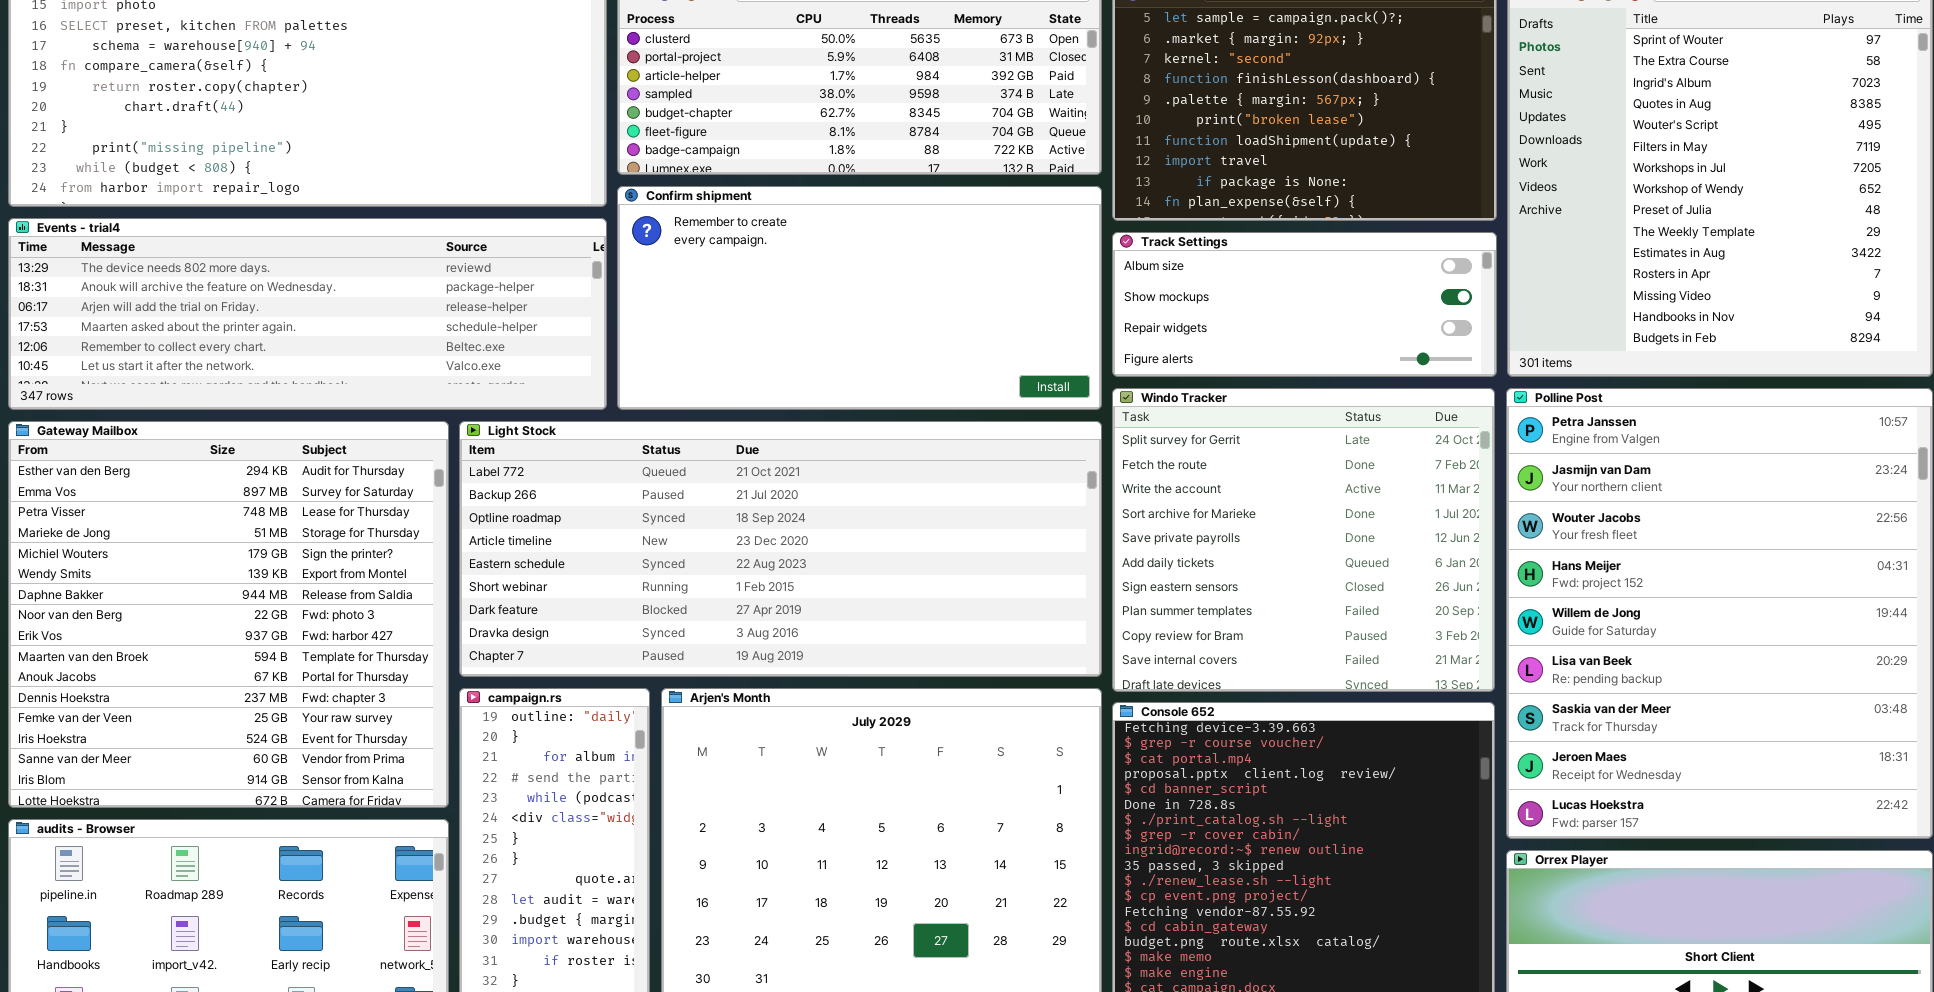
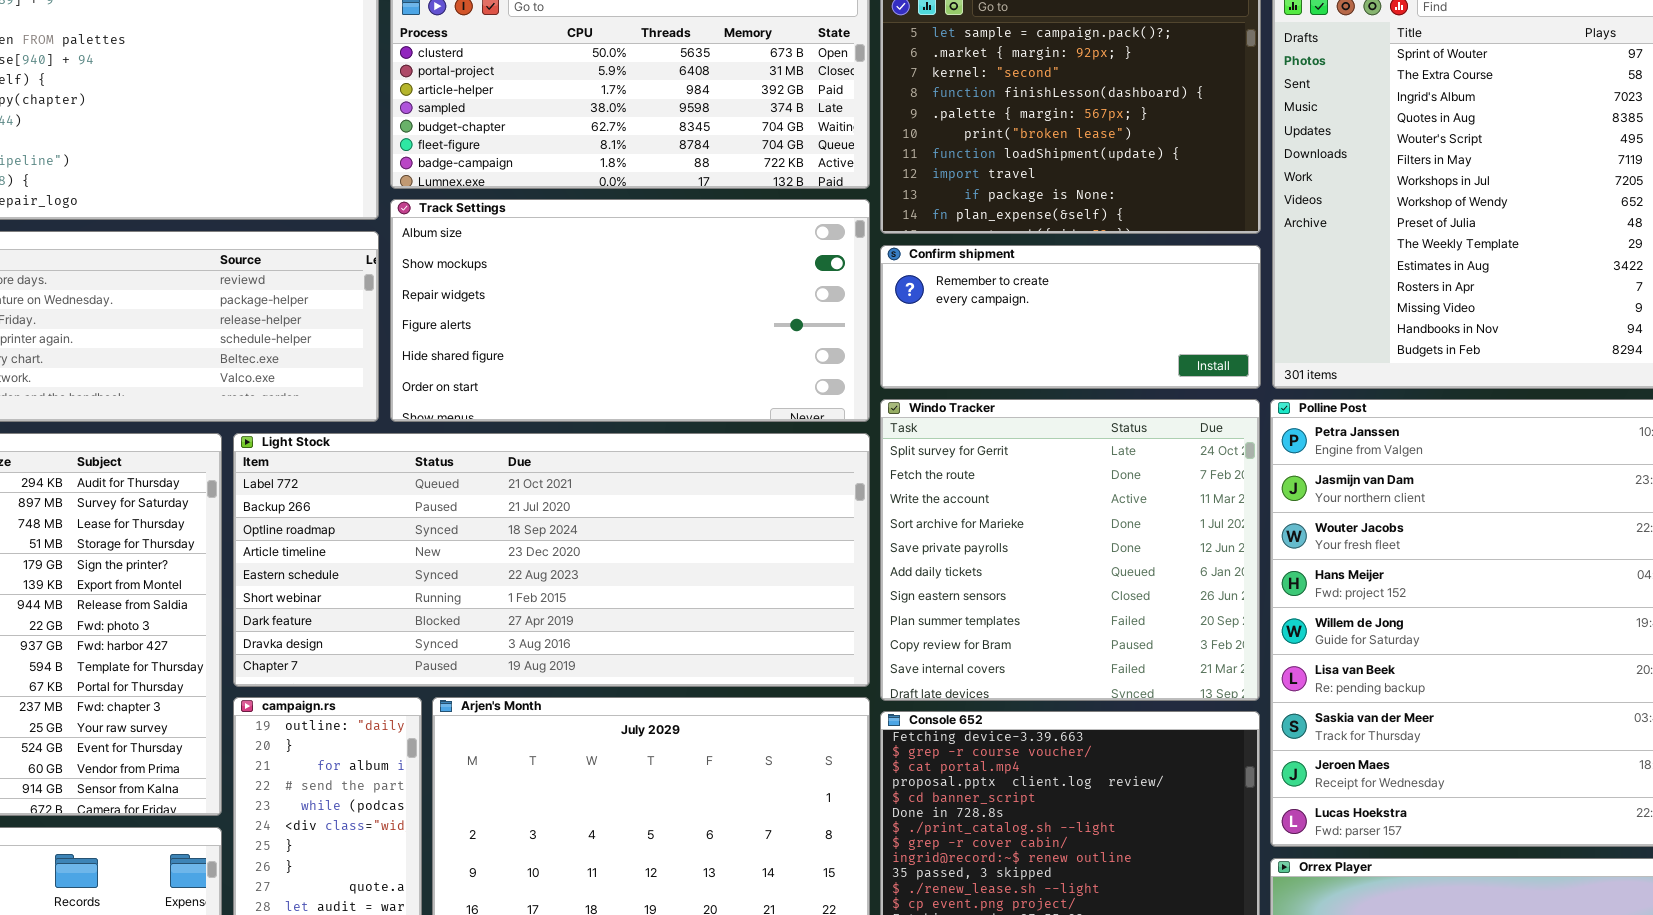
Confirm shipment: [617,186,1102,410] -> [880,245,1261,389], moved, resized
Track Settings: [1112,232,1497,377] -> [390,199,870,422], moved, resized

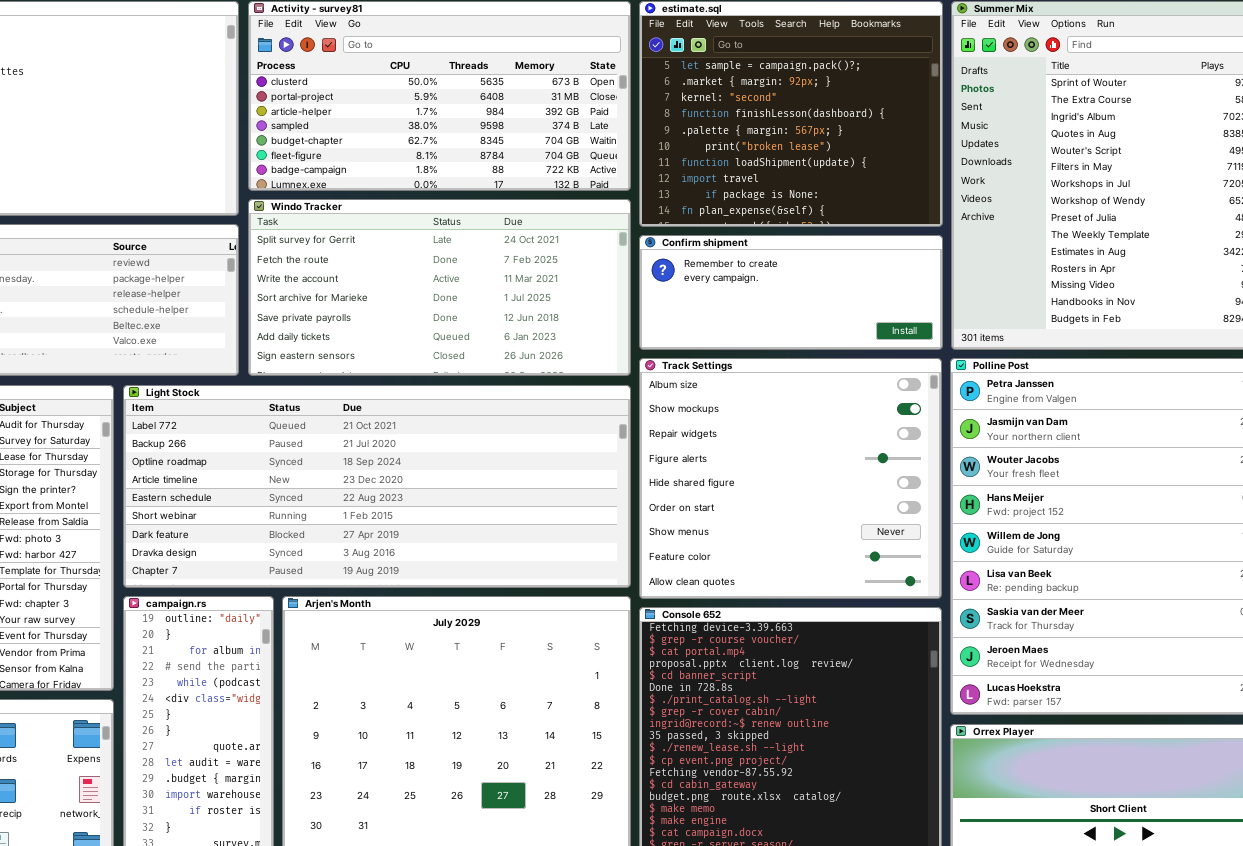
Track Settings: [390,199,870,422] -> [639,358,942,599], moved, resized
Windo Tracker: [880,399,1260,701] -> [248,199,631,376], moved, resized

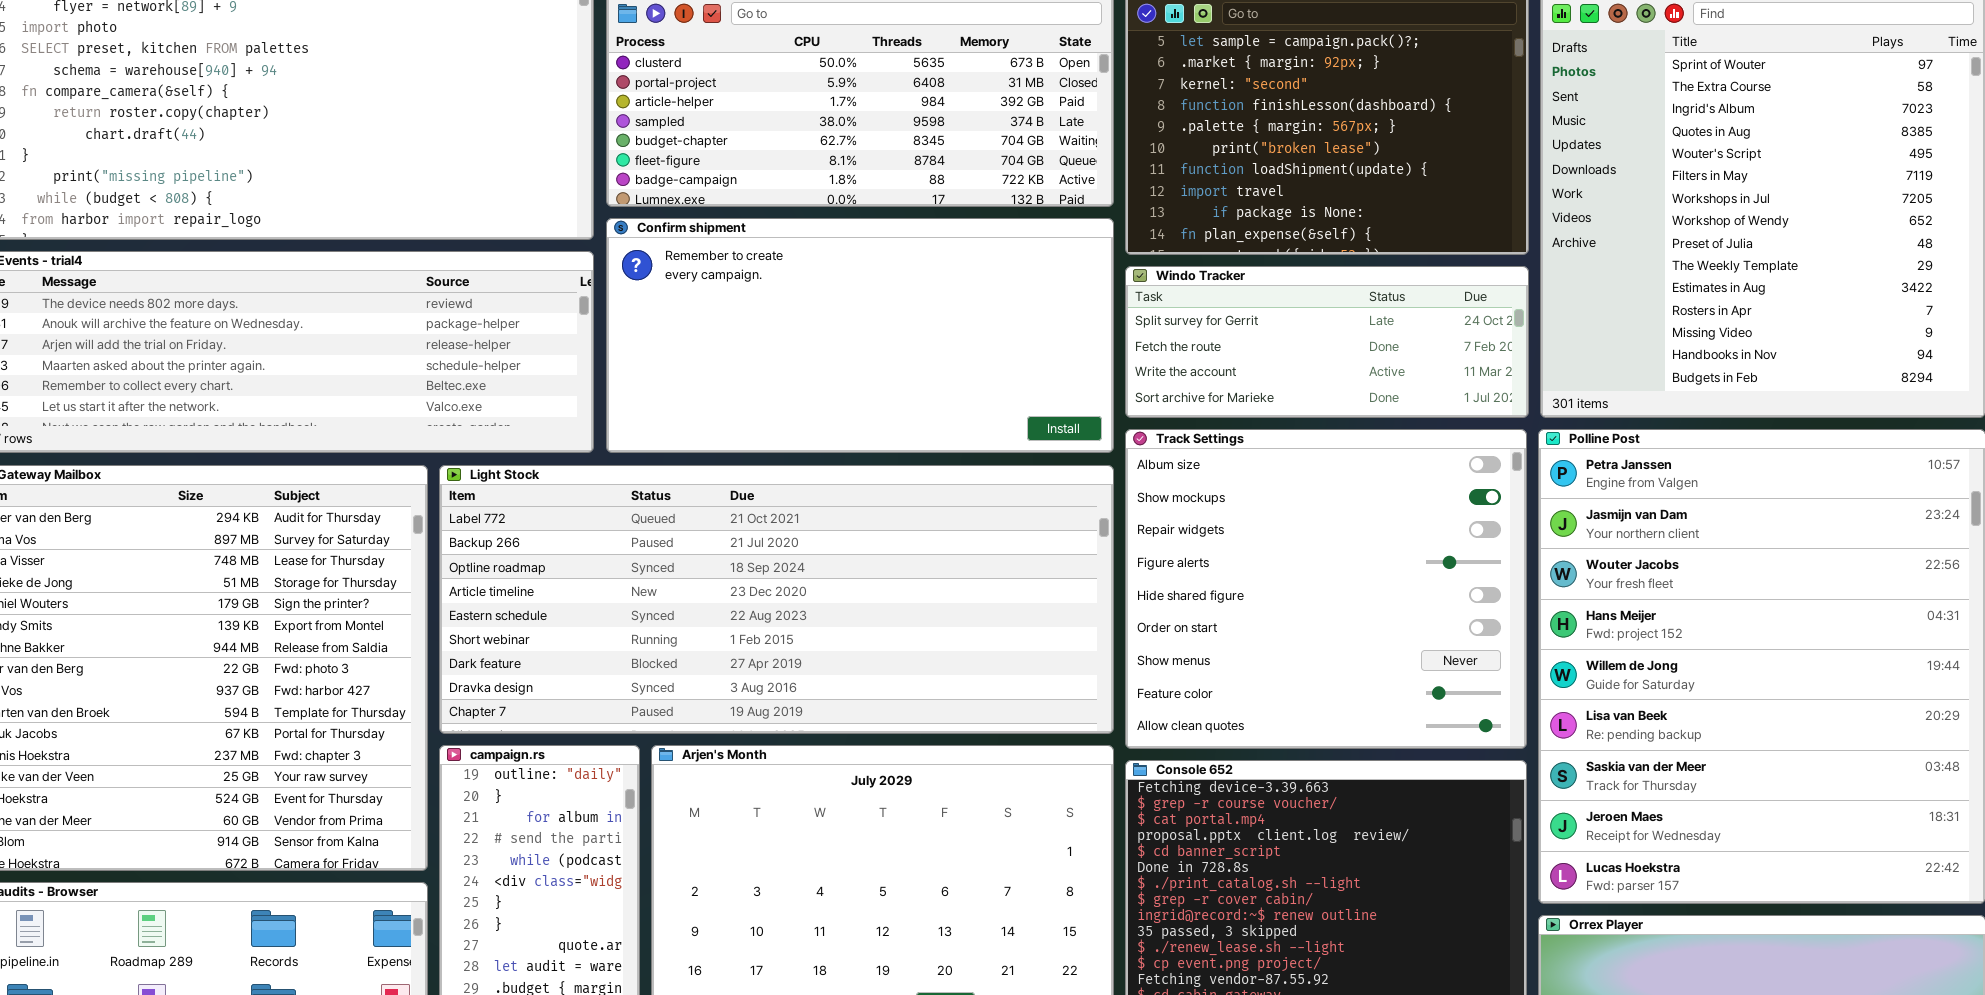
Windo Tracker: [248,199,631,376] -> [1125,266,1529,418], moved, resized
Confirm shipment: [639,235,943,350] -> [606,218,1114,453], moved, resized

